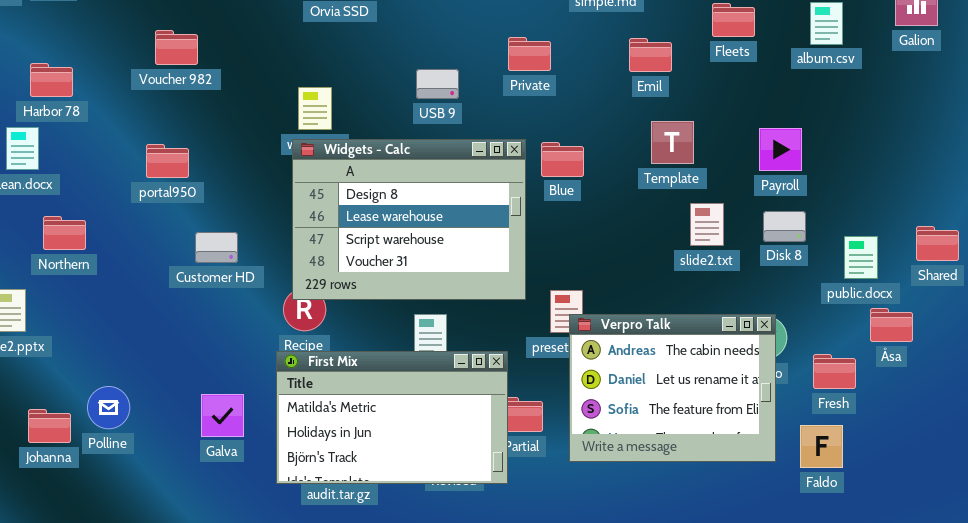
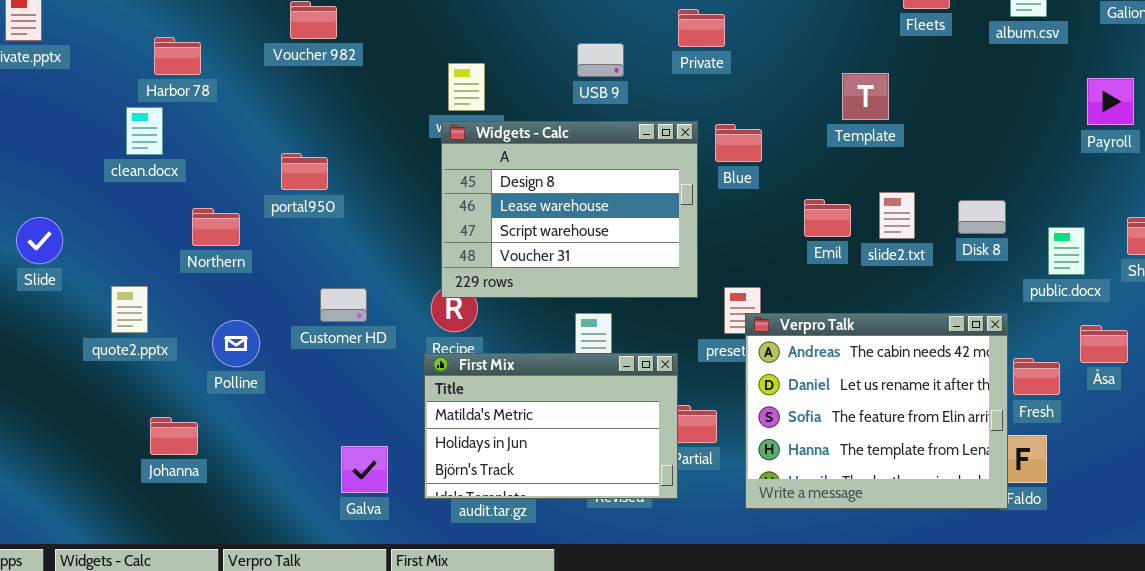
Emil: [629,38,672,72] -> [804,199,851,237], moved
Template: [651,121,694,164] -> [842,73,889,120], moved
Payroll: [759,128,802,171] -> [1087,78,1134,125], moved
portal950: [146,144,189,178] -> [281,153,328,190], moved
Northern: [43,216,86,250] -> [192,208,240,246], moved
Customer HD: [195,232,238,263] -> [320,288,367,322], moved
Åsa: [870,308,913,342] -> [1080,325,1128,363], moved
Verpro Talk: [569,314,776,462] -> [745,313,1008,509], resized
Polline: [87,386,130,429] -> [212,320,260,367], moved
Galva: [201,394,244,437] -> [341,446,388,493], moved

